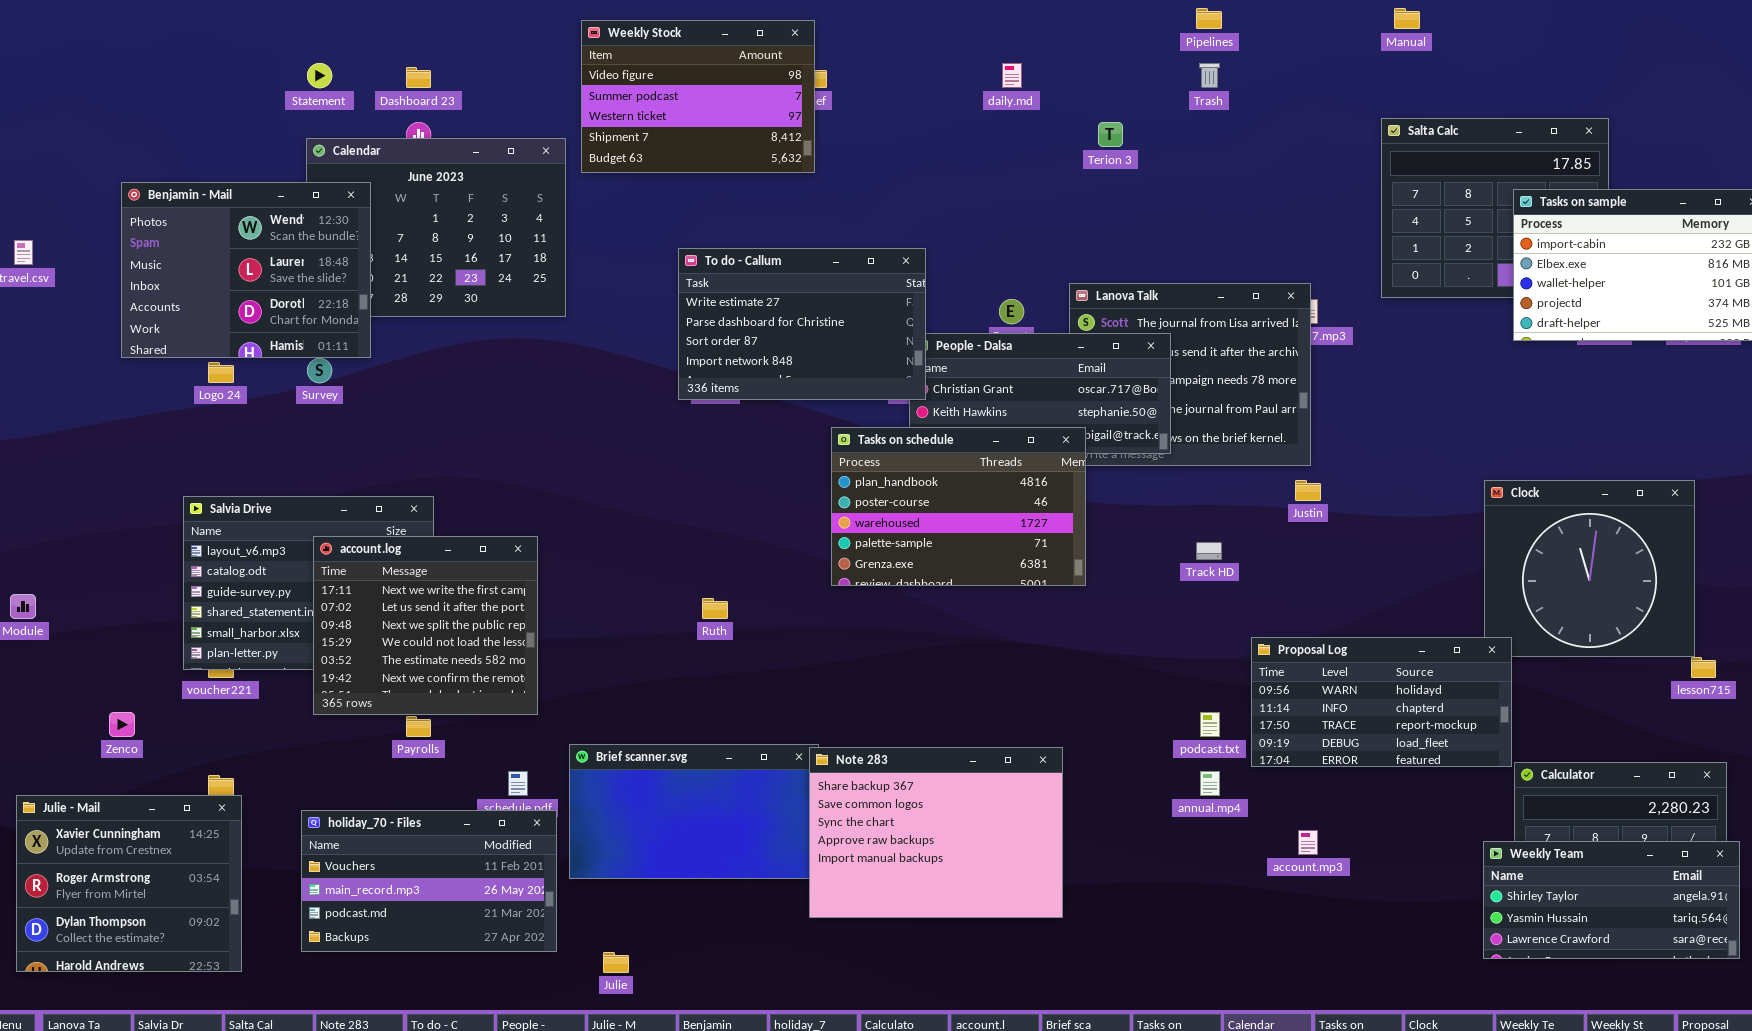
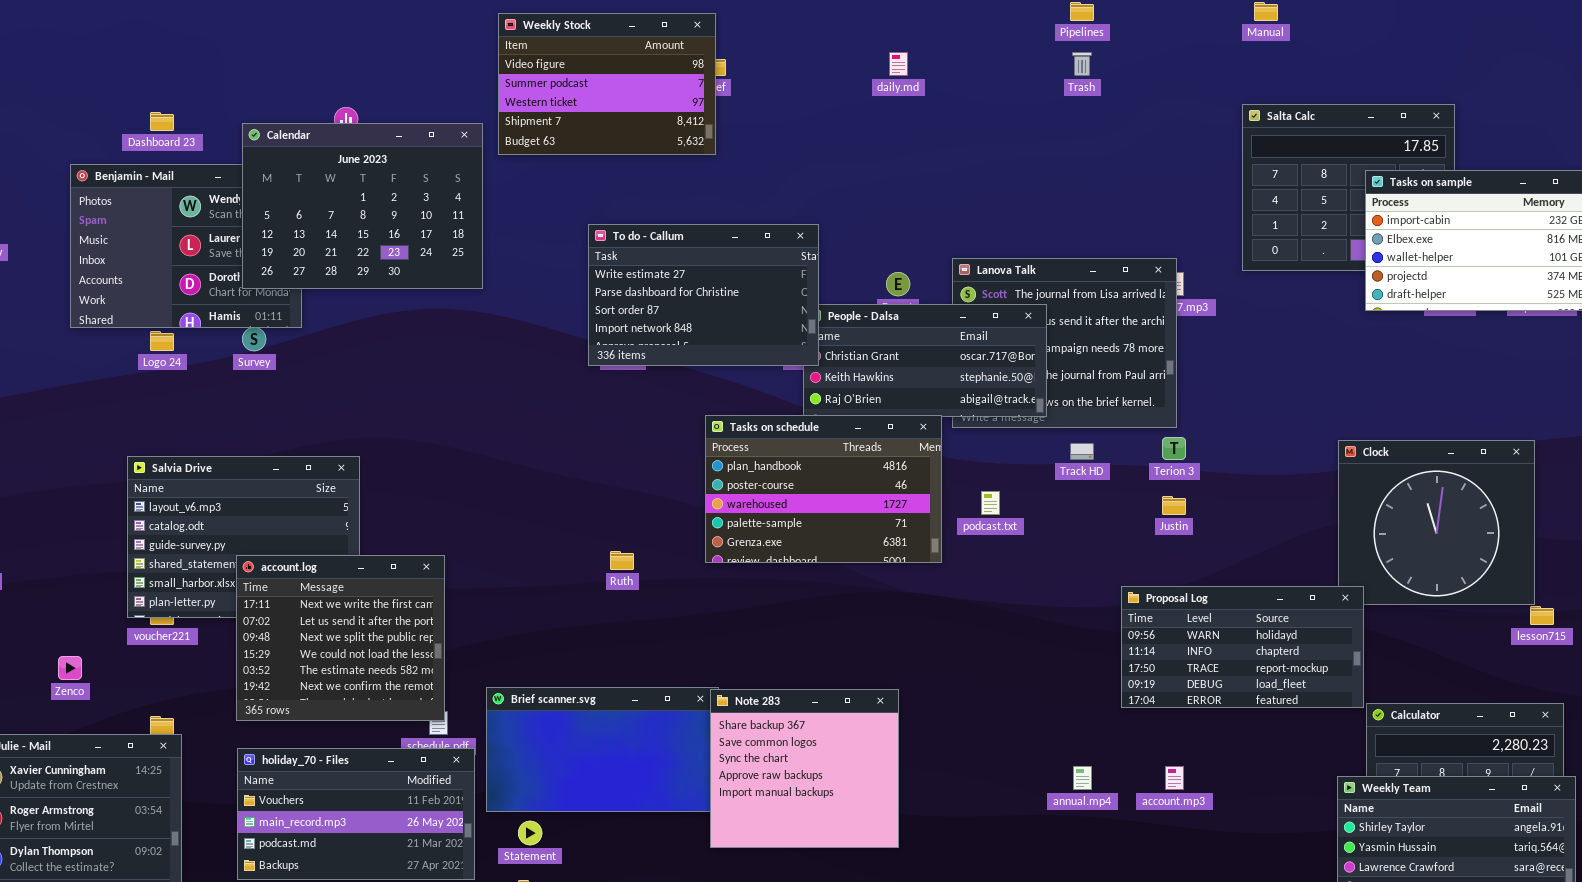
Statement: [307,63,332,88] -> [518,821,542,845], moved
Dashboard 23: [406,67,431,88] -> [150,112,174,131], moved
Terion 3: [1098,122,1123,147] -> [1162,437,1186,460], moved
Calendar: [306,138,566,317] -> [242,123,483,289], raised
Tasks on schedule: [831,427,1086,586] -> [705,415,942,563], moved
Justin: [1295,480,1321,501] -> [1162,496,1186,515], moved
account.log: [313,536,538,715] -> [236,555,445,721], moved
Track HD: [1196,542,1222,560] -> [1070,443,1094,460], moved
podcast.txt: [1200,712,1220,737] -> [981,491,1000,515], moved
Note 283: [809,747,1063,918] -> [710,689,899,848], resized
annual.mp4: [1200,771,1220,796] -> [1073,766,1092,790], moved

